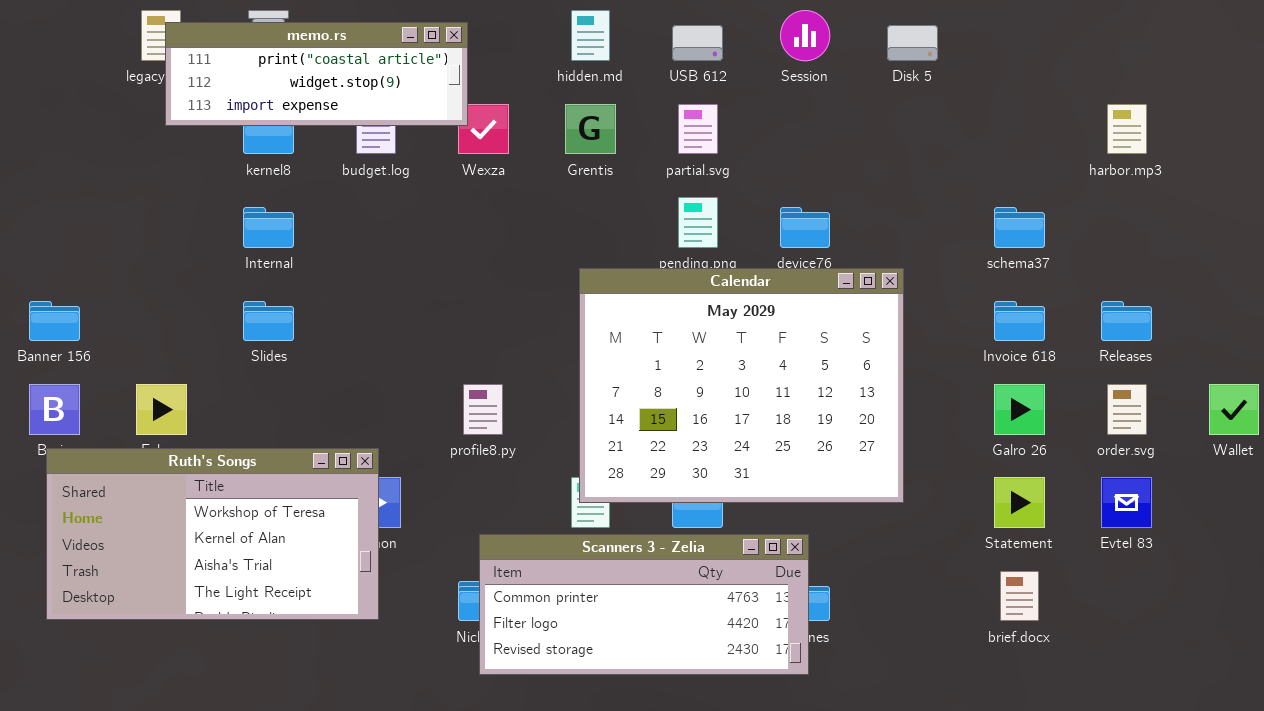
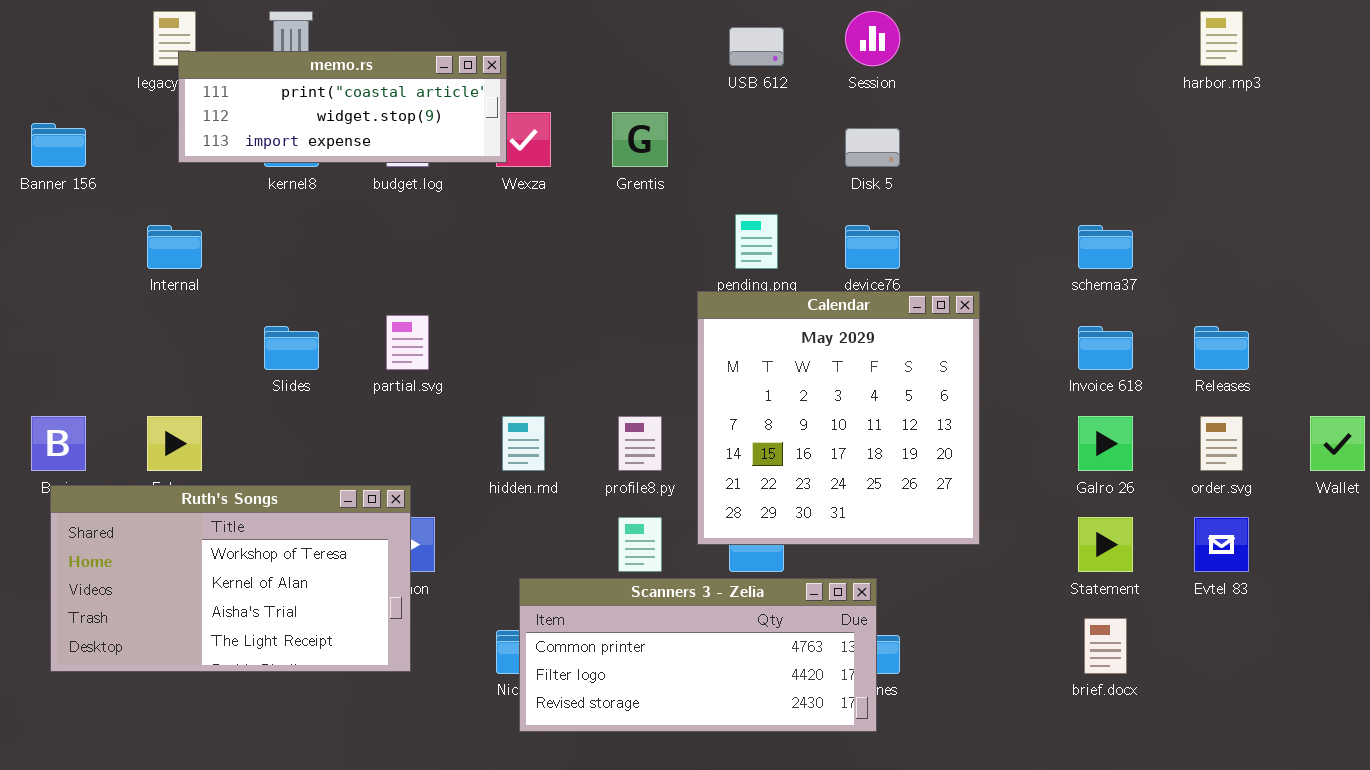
hidden.md: [571,10,610,61] -> [502,416,545,471], moved
memo.rs: [165,22,468,126] -> [178,51,507,163], moved
Disk 5: [887,25,938,61] -> [845,128,900,167], moved
partial.svg: [678,104,718,154] -> [386,315,429,370], moved
harbor.mp3: [1107,104,1147,154] -> [1200,11,1243,66], moved
Internal: [243,207,294,248] -> [147,225,202,269], moved
Calendar: [579,268,904,503] -> [697,291,980,545], resized
Banner 156: [29,301,80,341] -> [31,123,86,167], moved
profile8.py: [463,384,503,435] -> [618,416,662,471], moved

